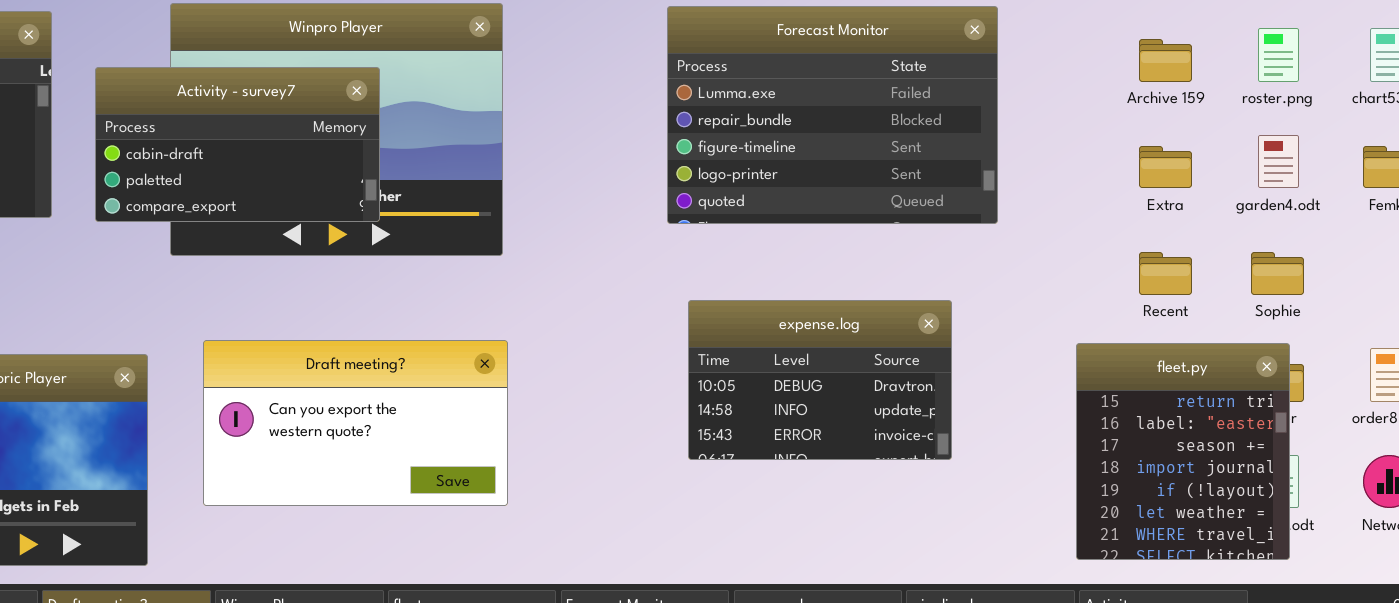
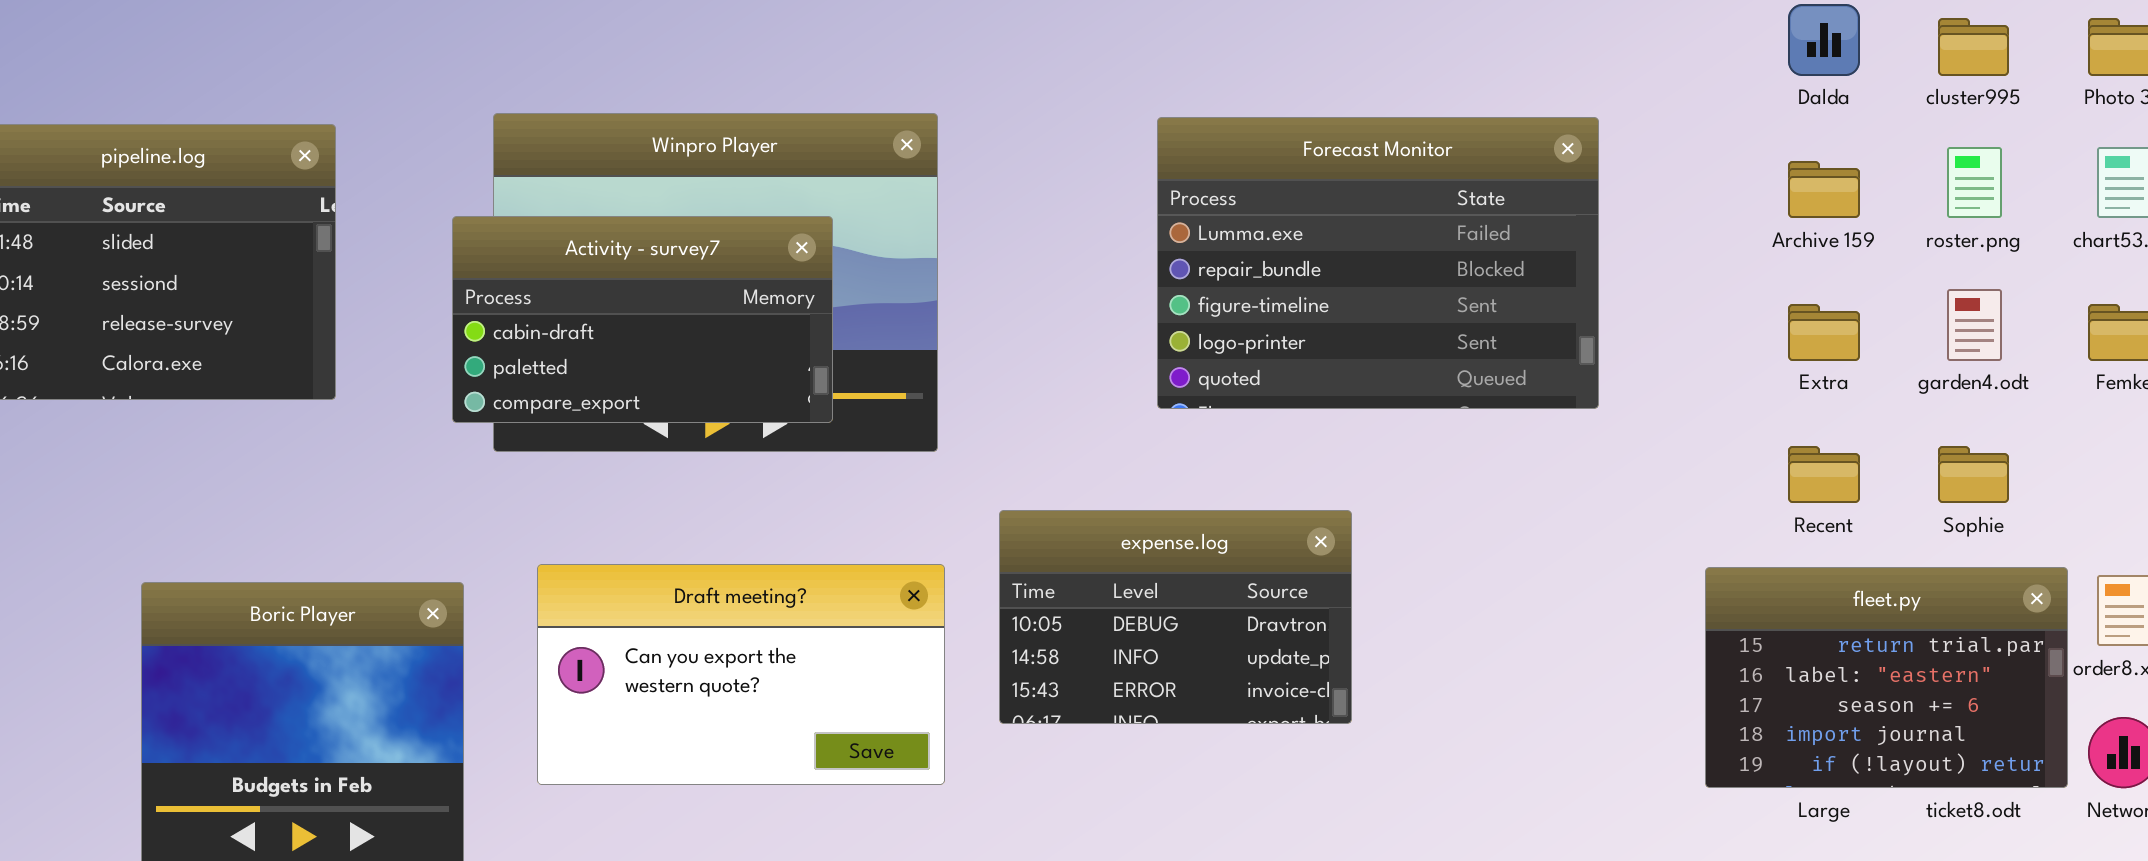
Activity - survey7: [95,67,380,222] -> [452,216,833,423], moved
expense.log: [688,300,952,460] -> [999,510,1352,724], moved
fleet.py: [1076,343,1290,560] -> [1705,567,2068,788], resized

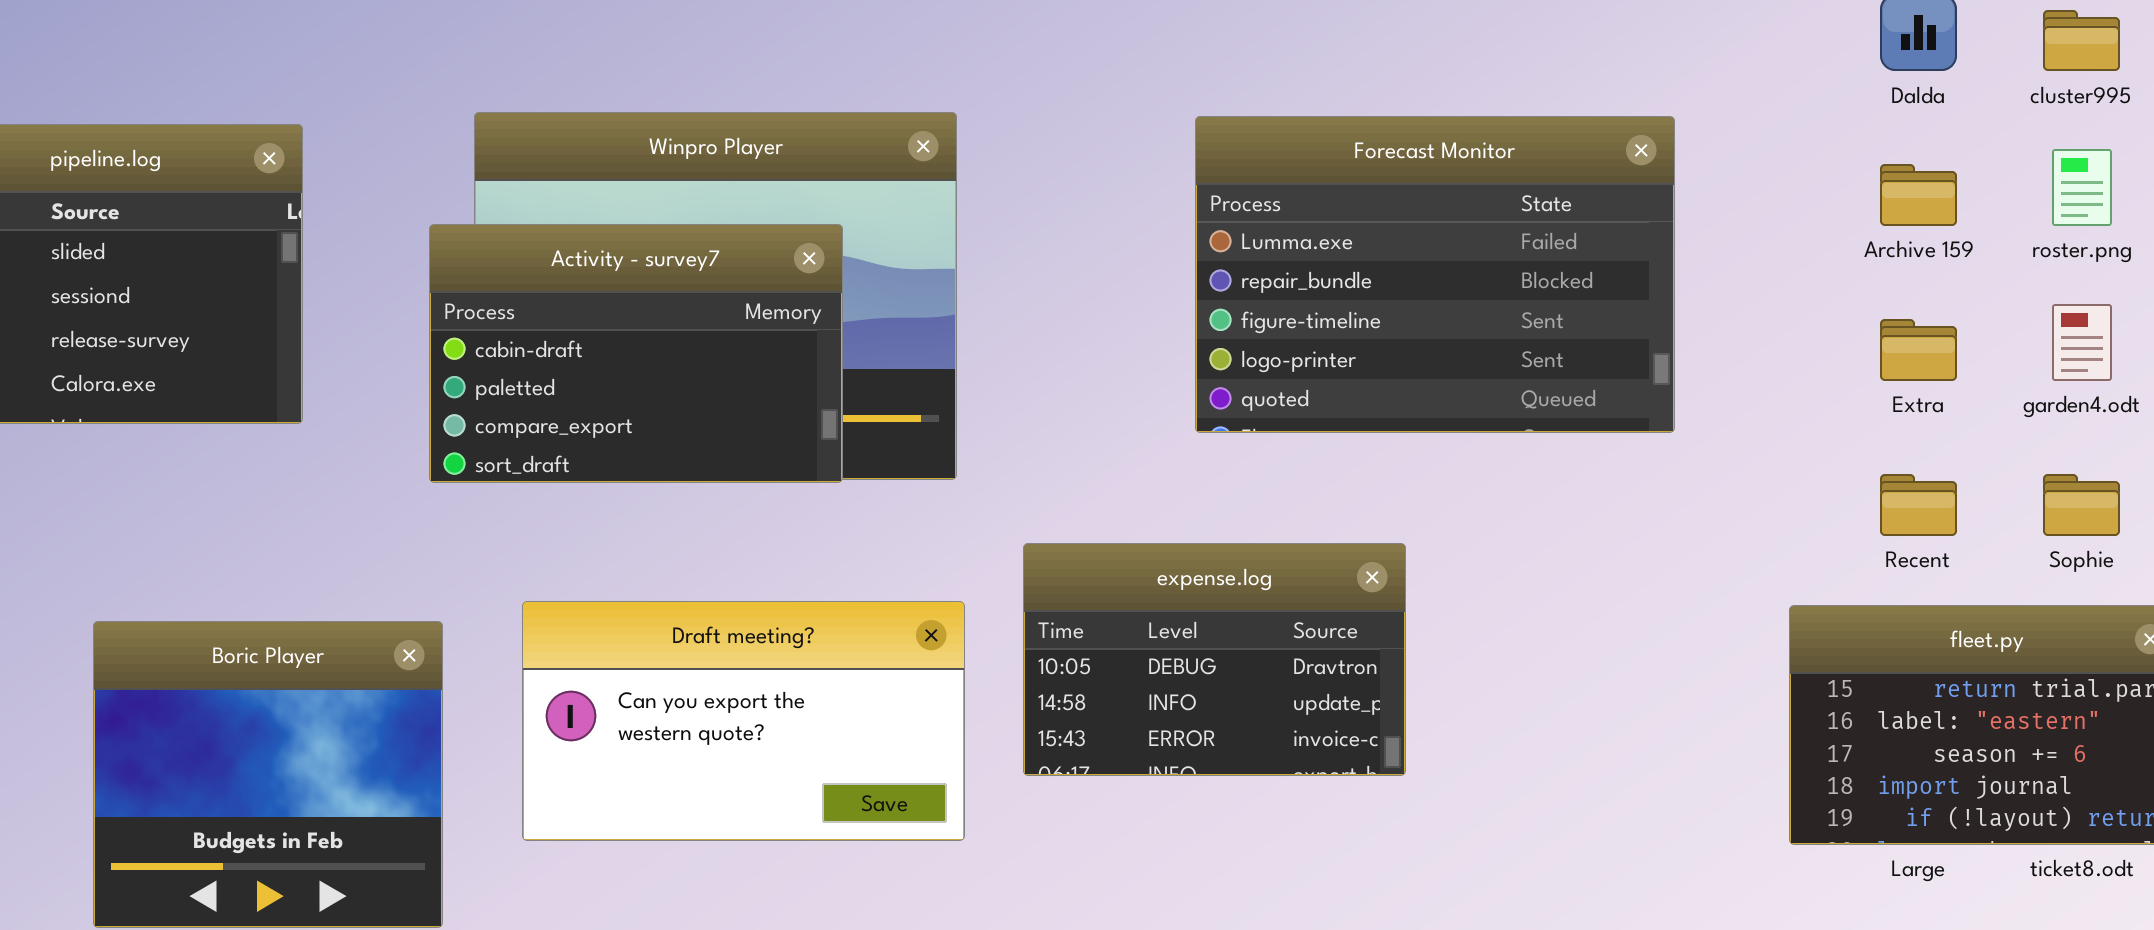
Activity - survey7: [452,216,833,423] -> [429,224,843,483], resized

